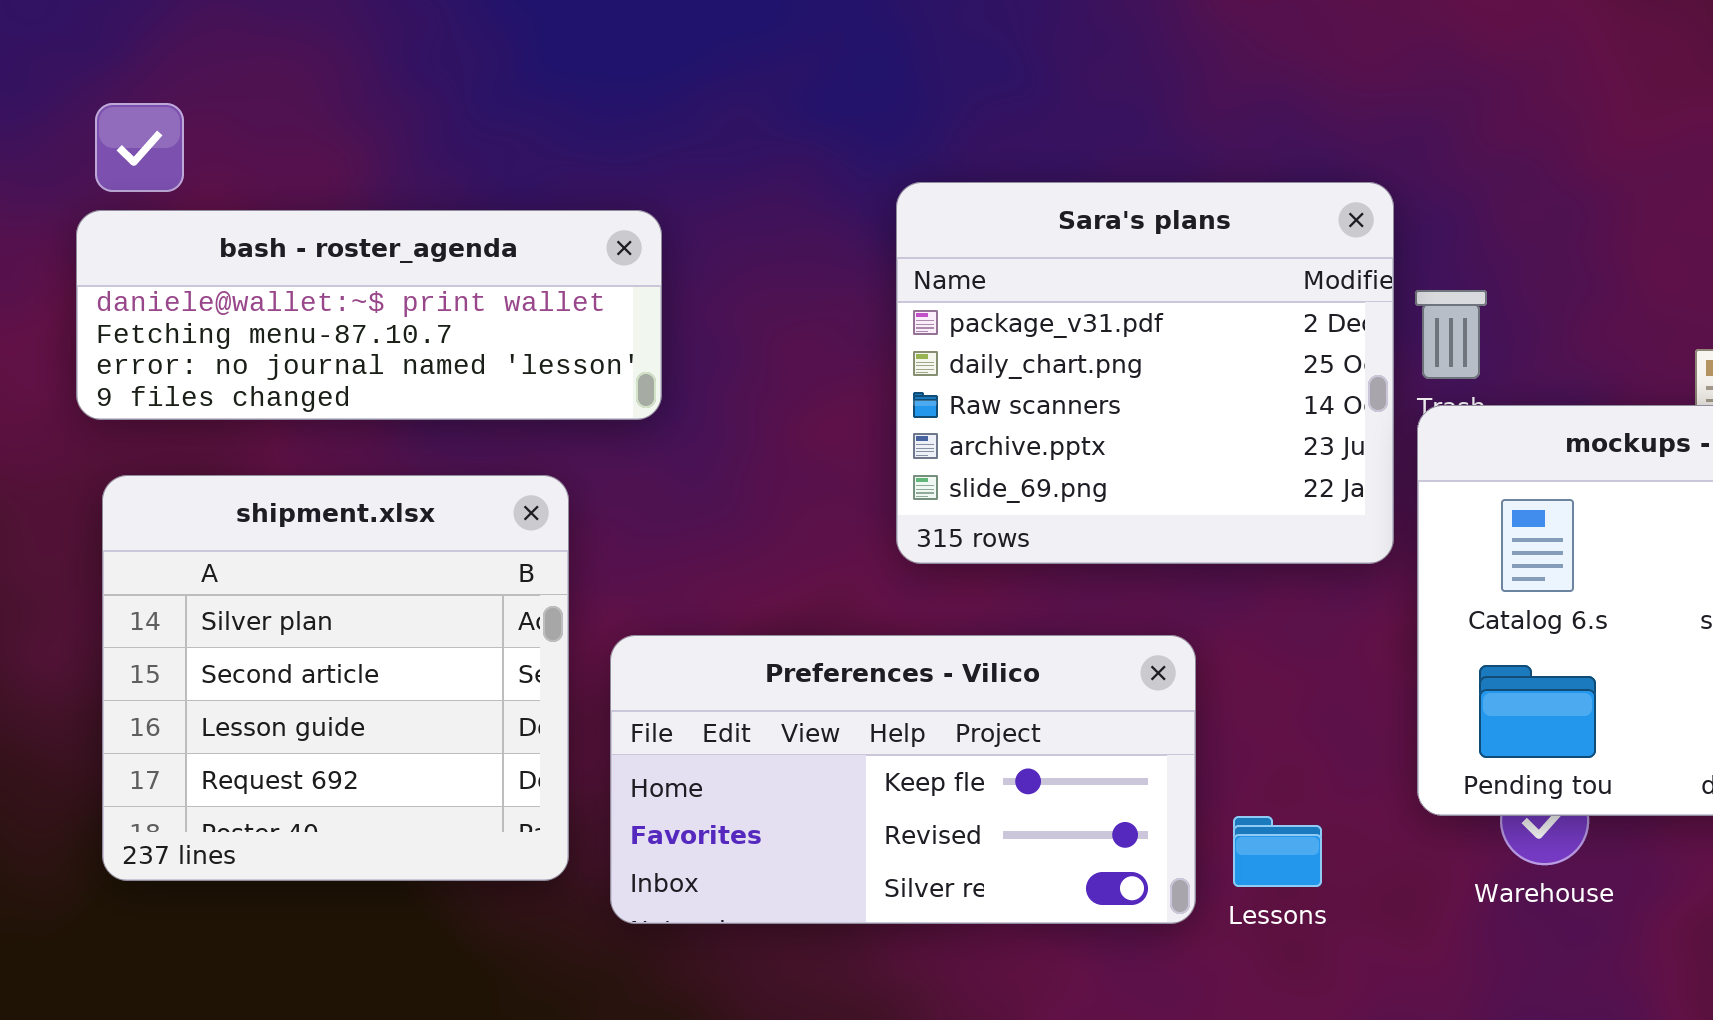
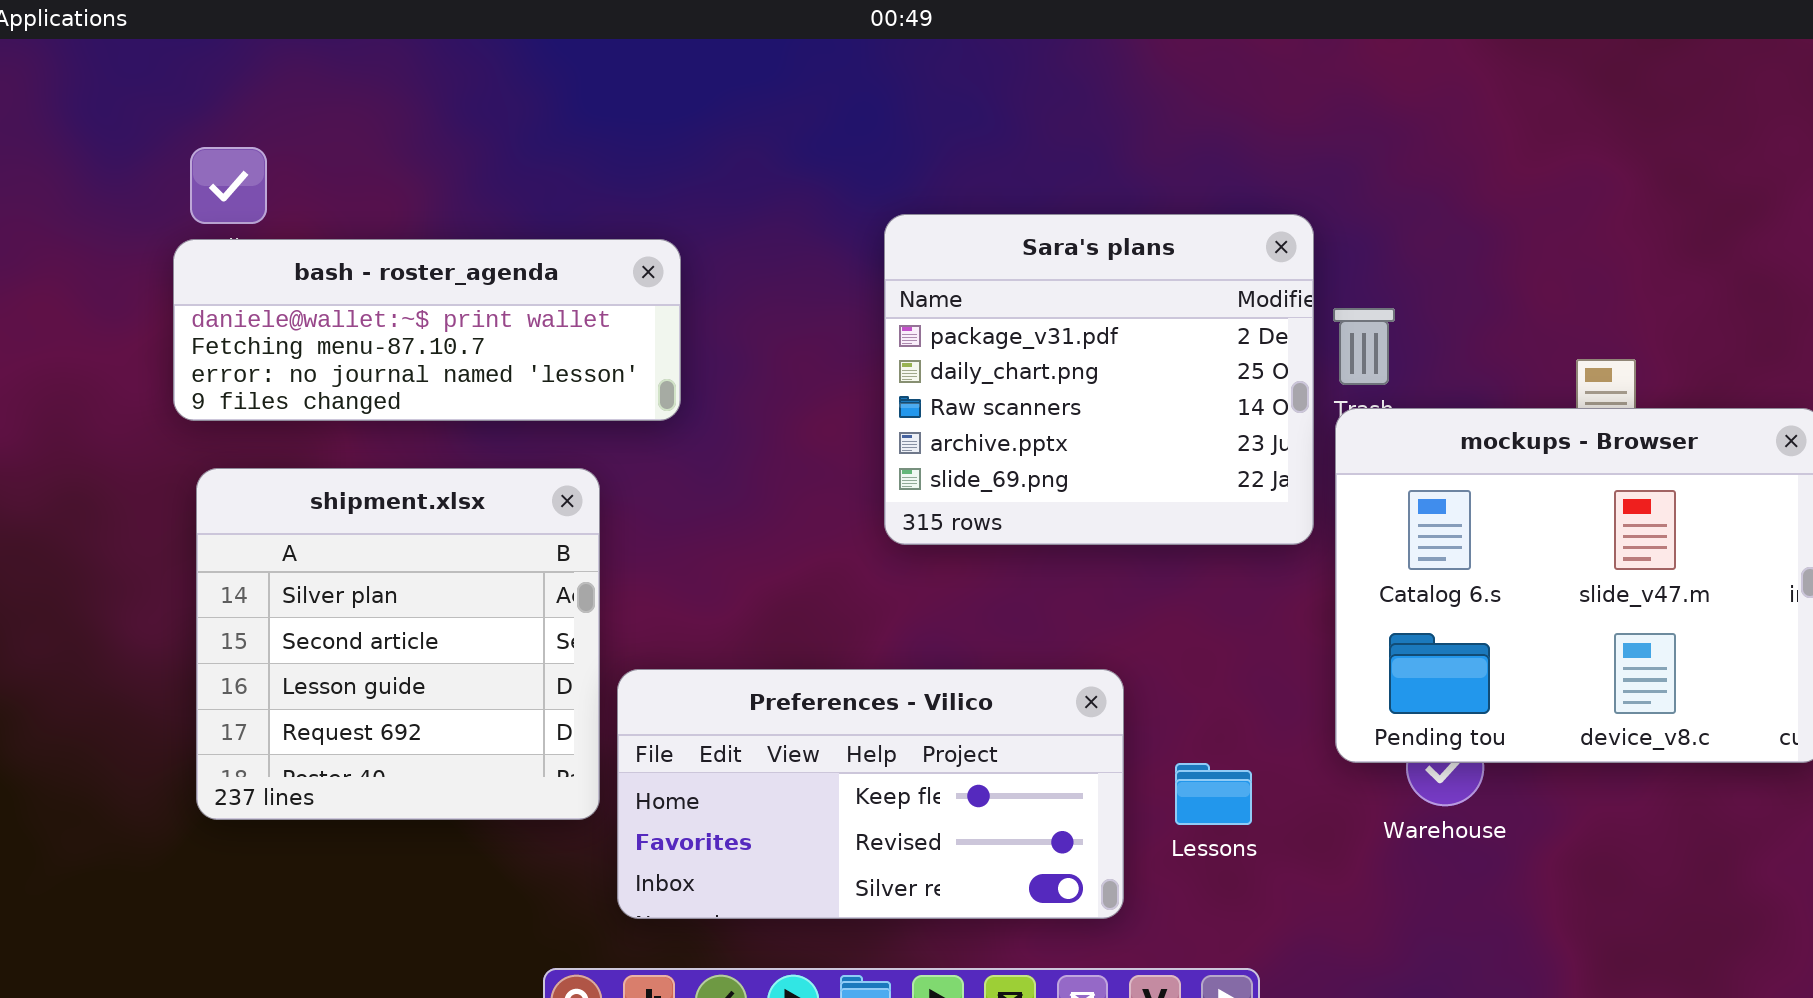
Preferences - Vilico: [610,635,1196,924] -> [617,669,1124,919], moved

